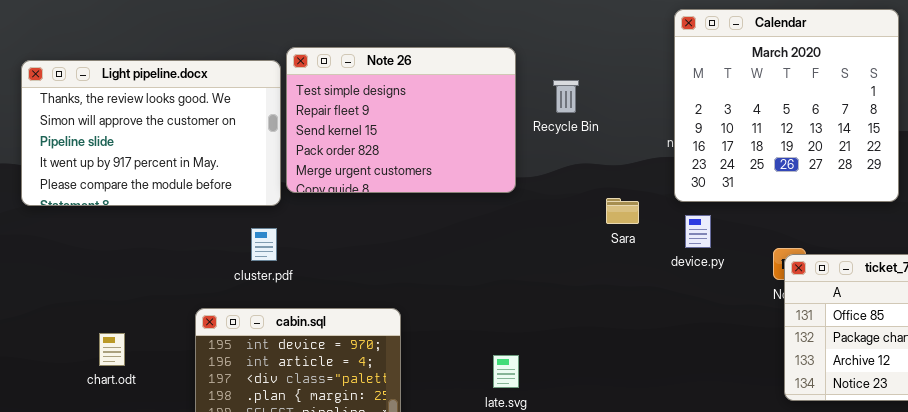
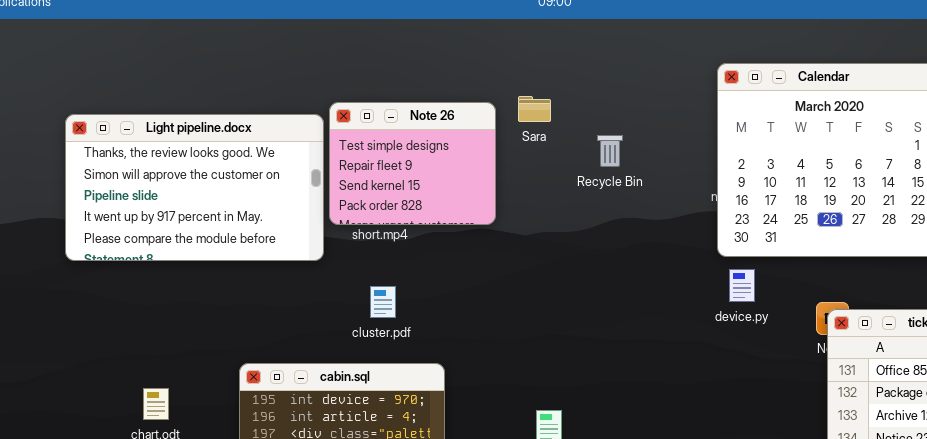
Note 26: [286,47,516,193] -> [329,102,496,225], resized
Sara: [606,198,639,224] -> [518,96,551,122], moved
cluster.pdf: [251,228,277,261] -> [370,286,396,318], moved

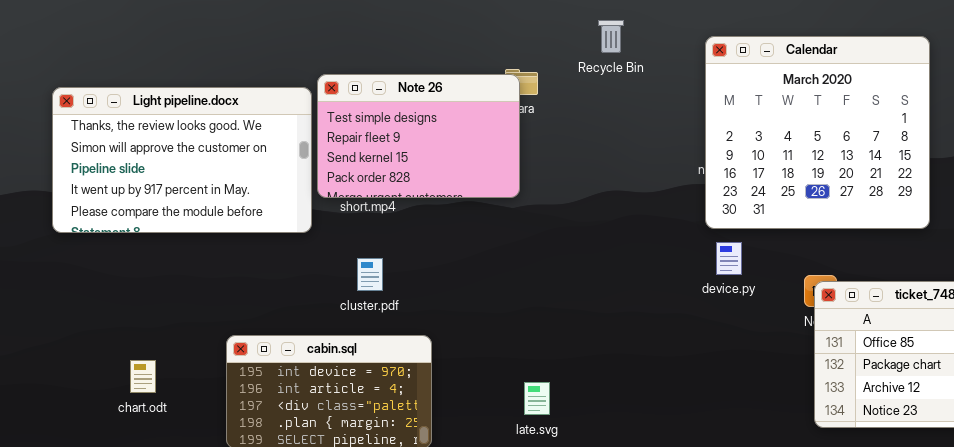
Note 26: [329,102,496,225] -> [317,74,520,198], resized
Recycle Bin: [597,135,623,167] -> [598,20,624,53], moved

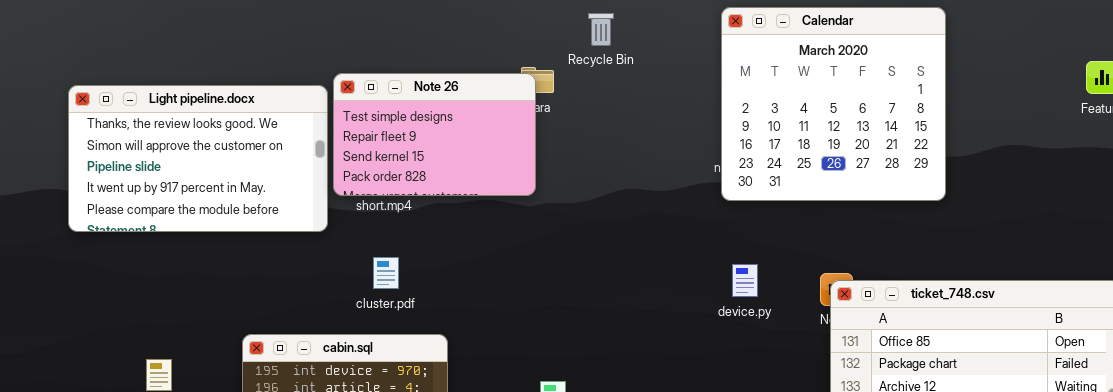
Recycle Bin: [598,20,624,53] -> [588,13,614,46], moved
Calendar: [705,36,930,229] -> [721,7,946,201], moved
device.py: [716,242,742,275] -> [732,264,758,297], moved

